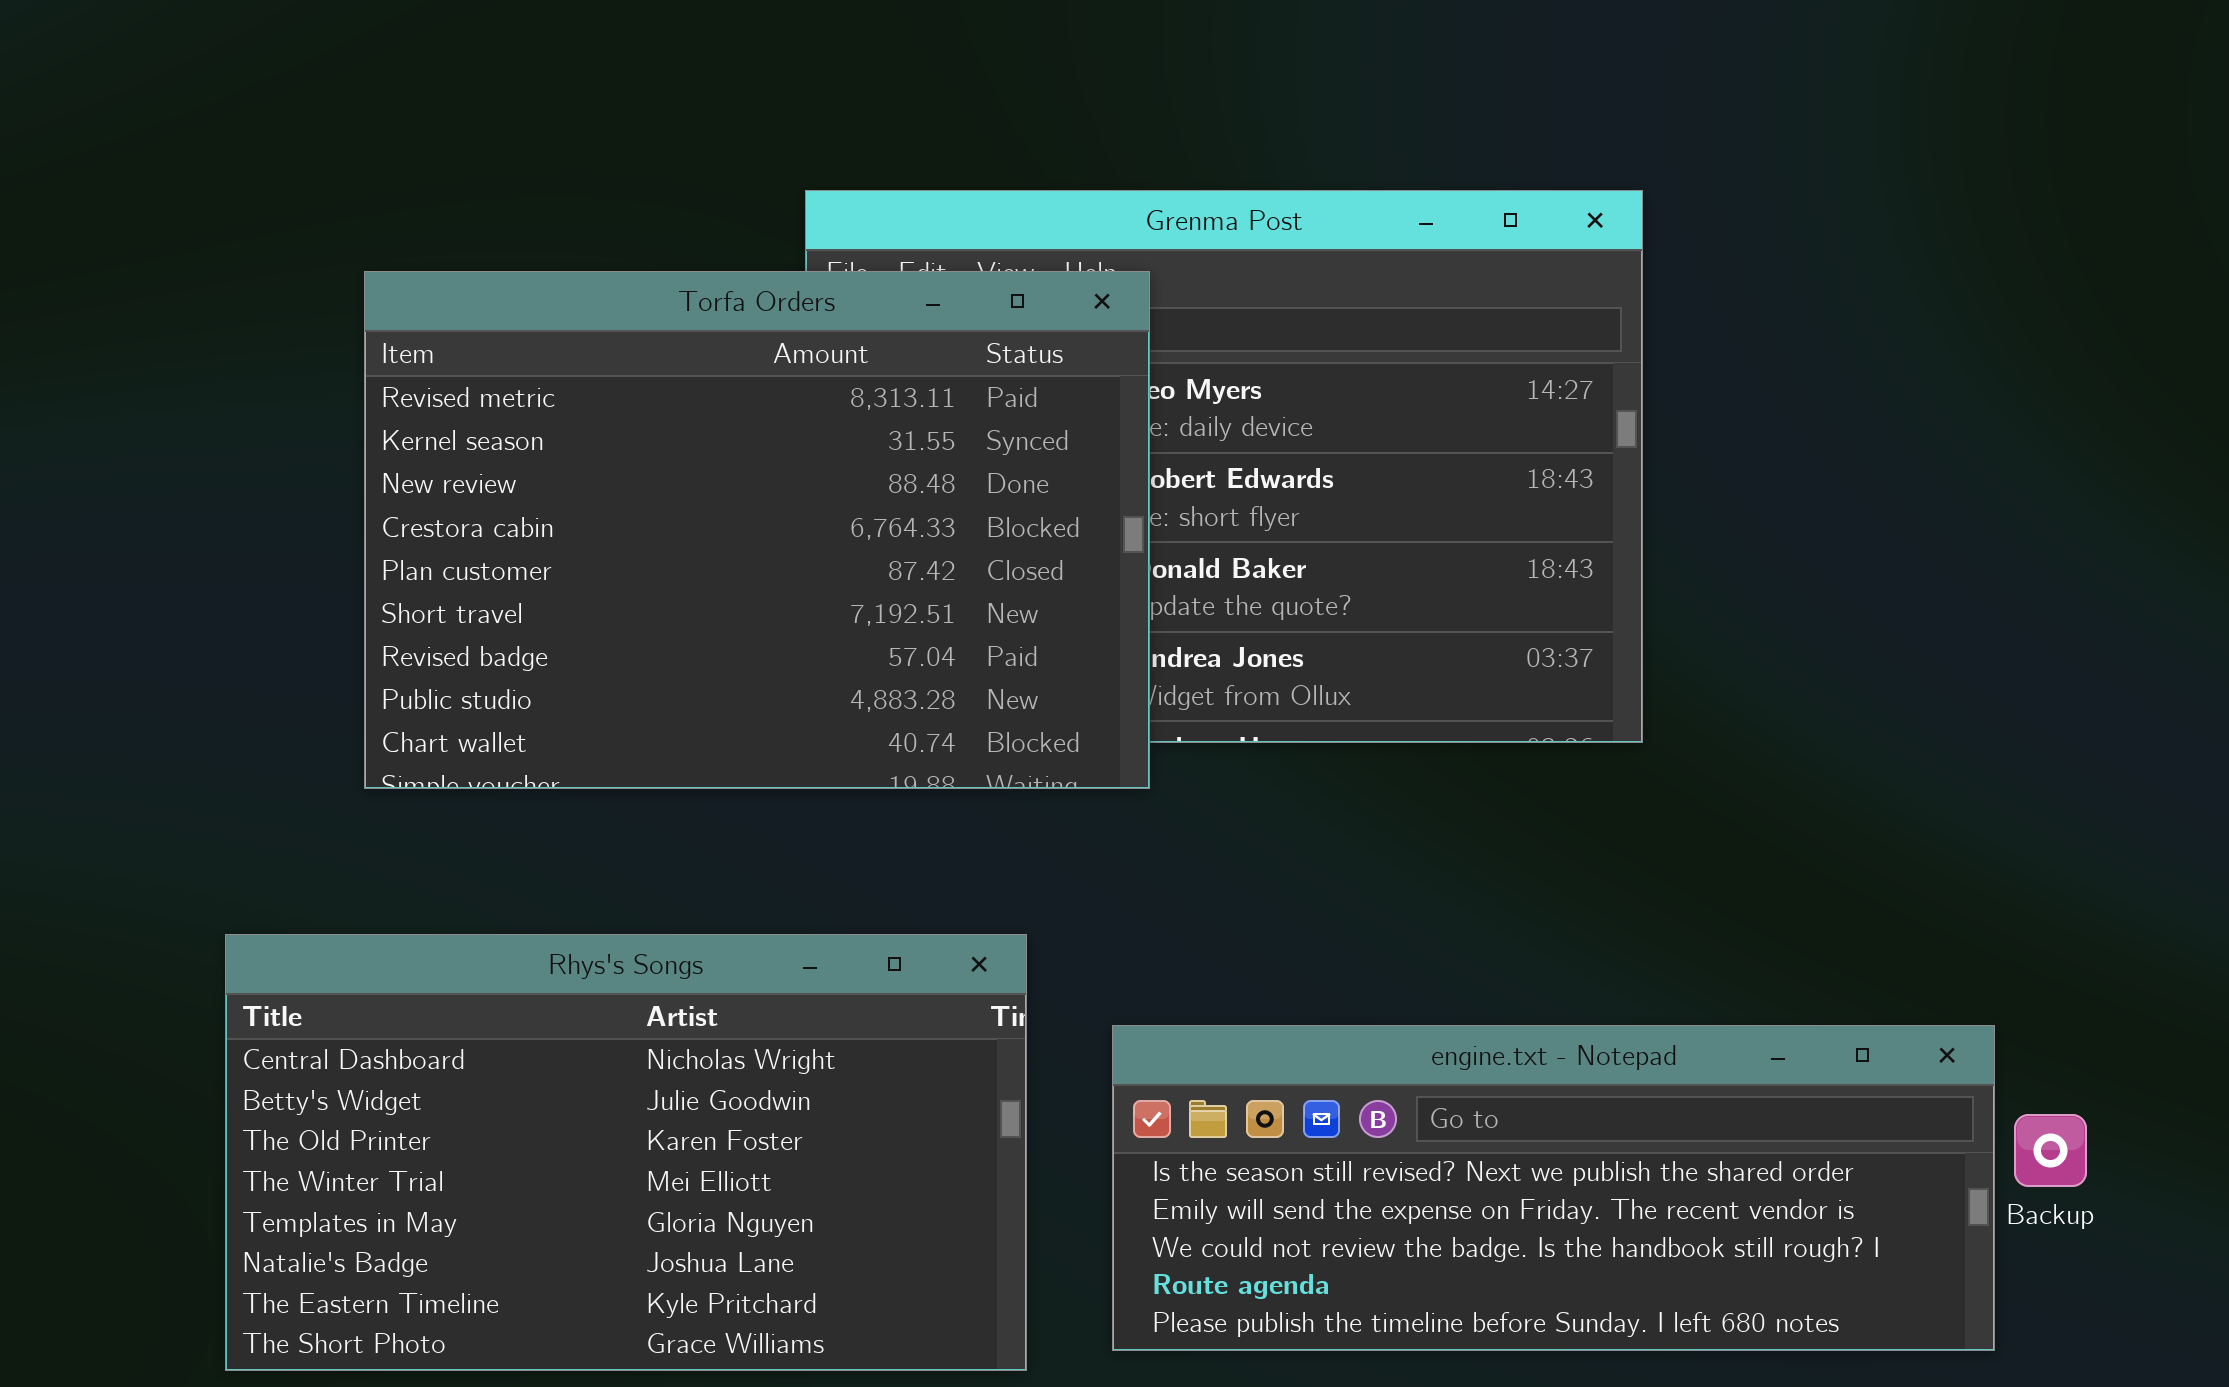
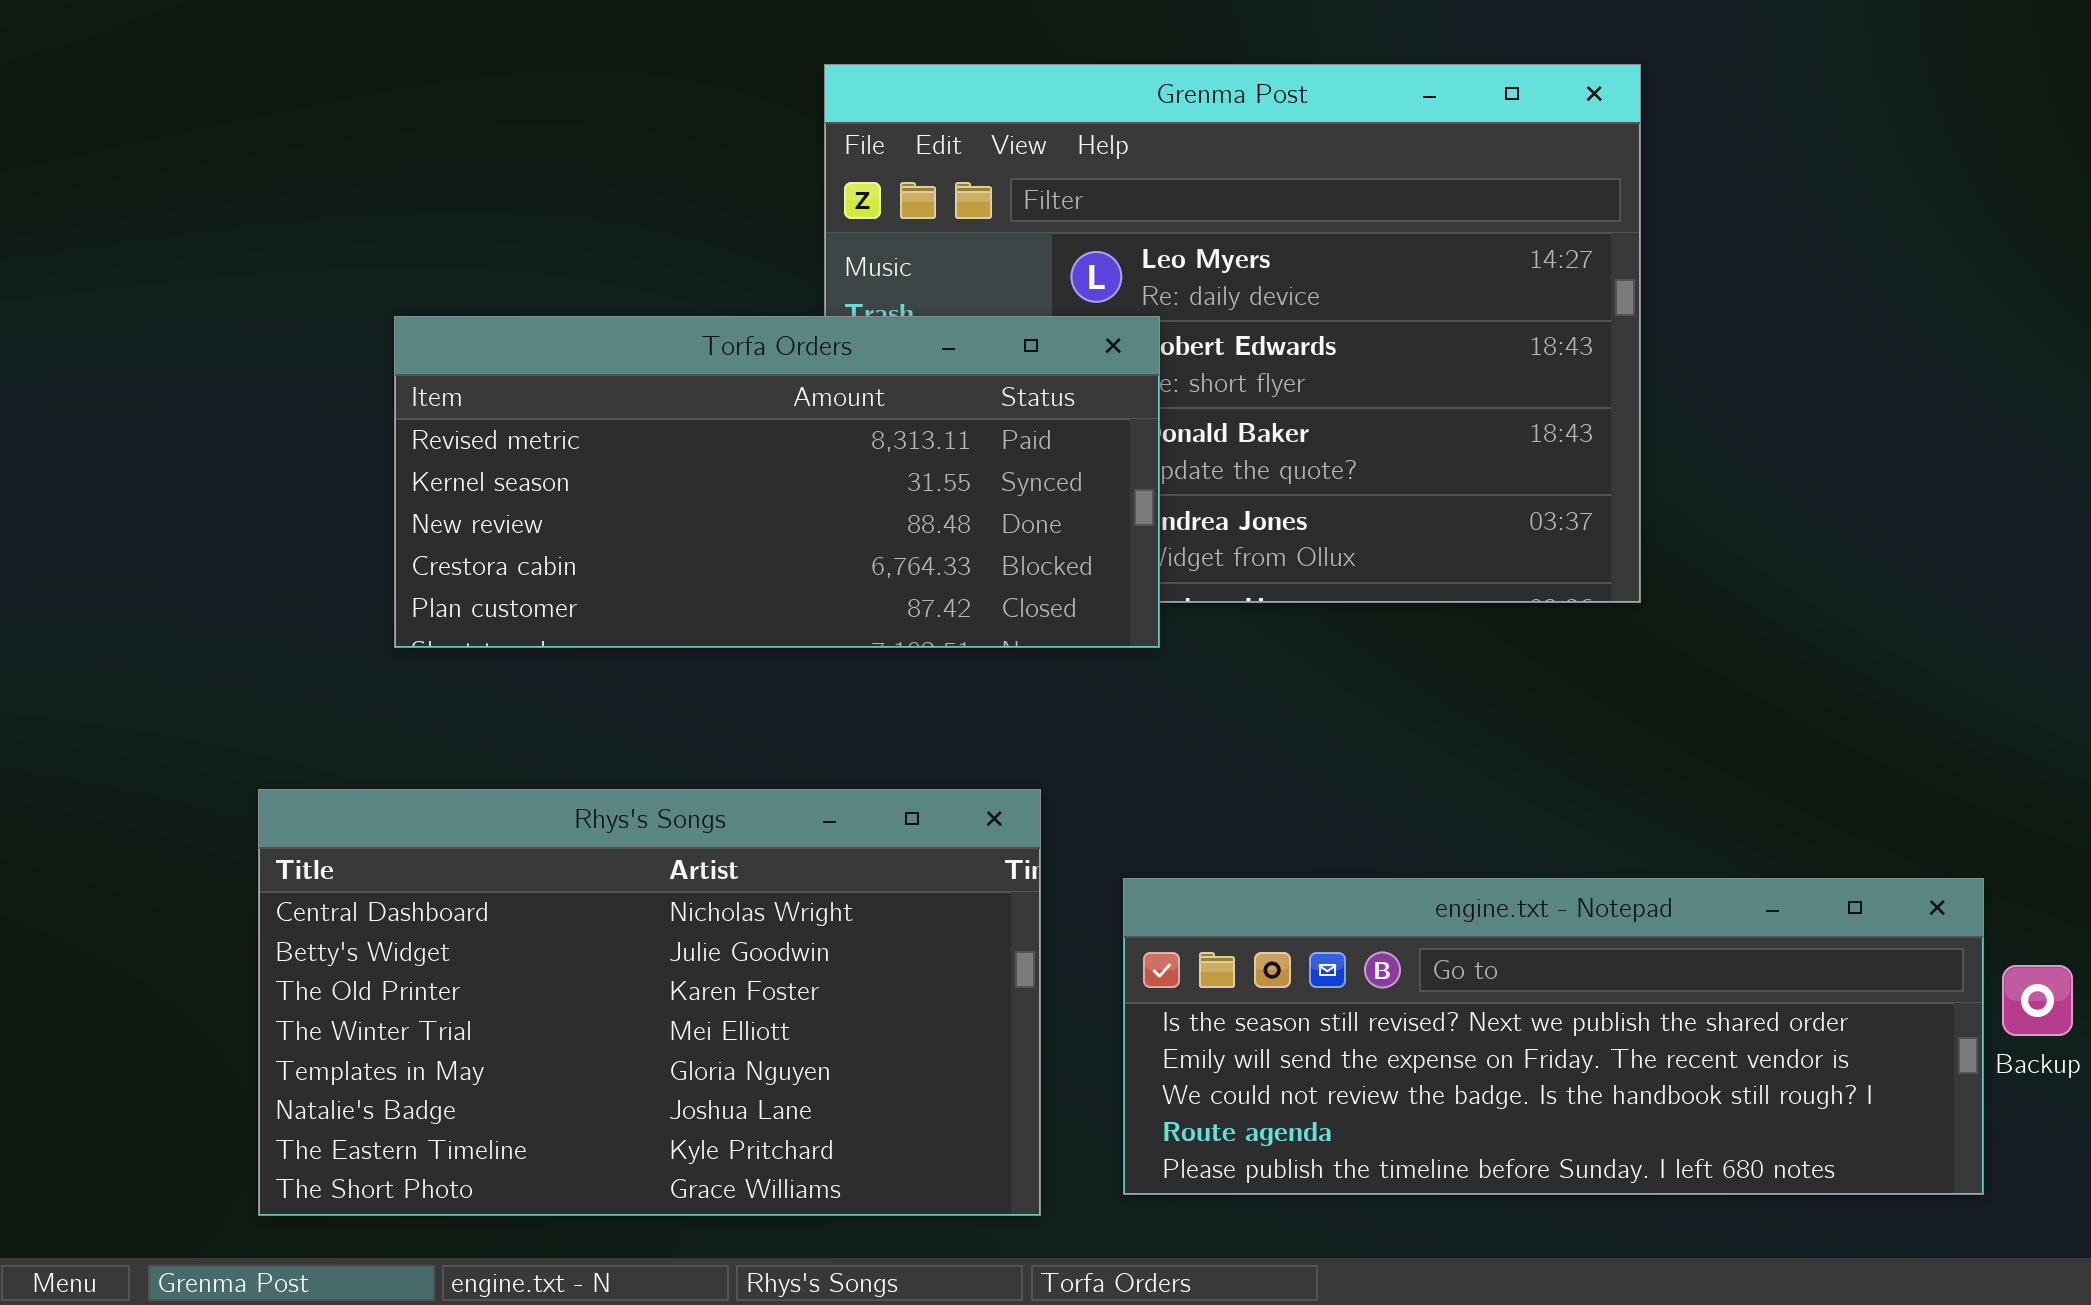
Torfa Orders: [364,271,1150,789] -> [394,316,1160,648], resized

